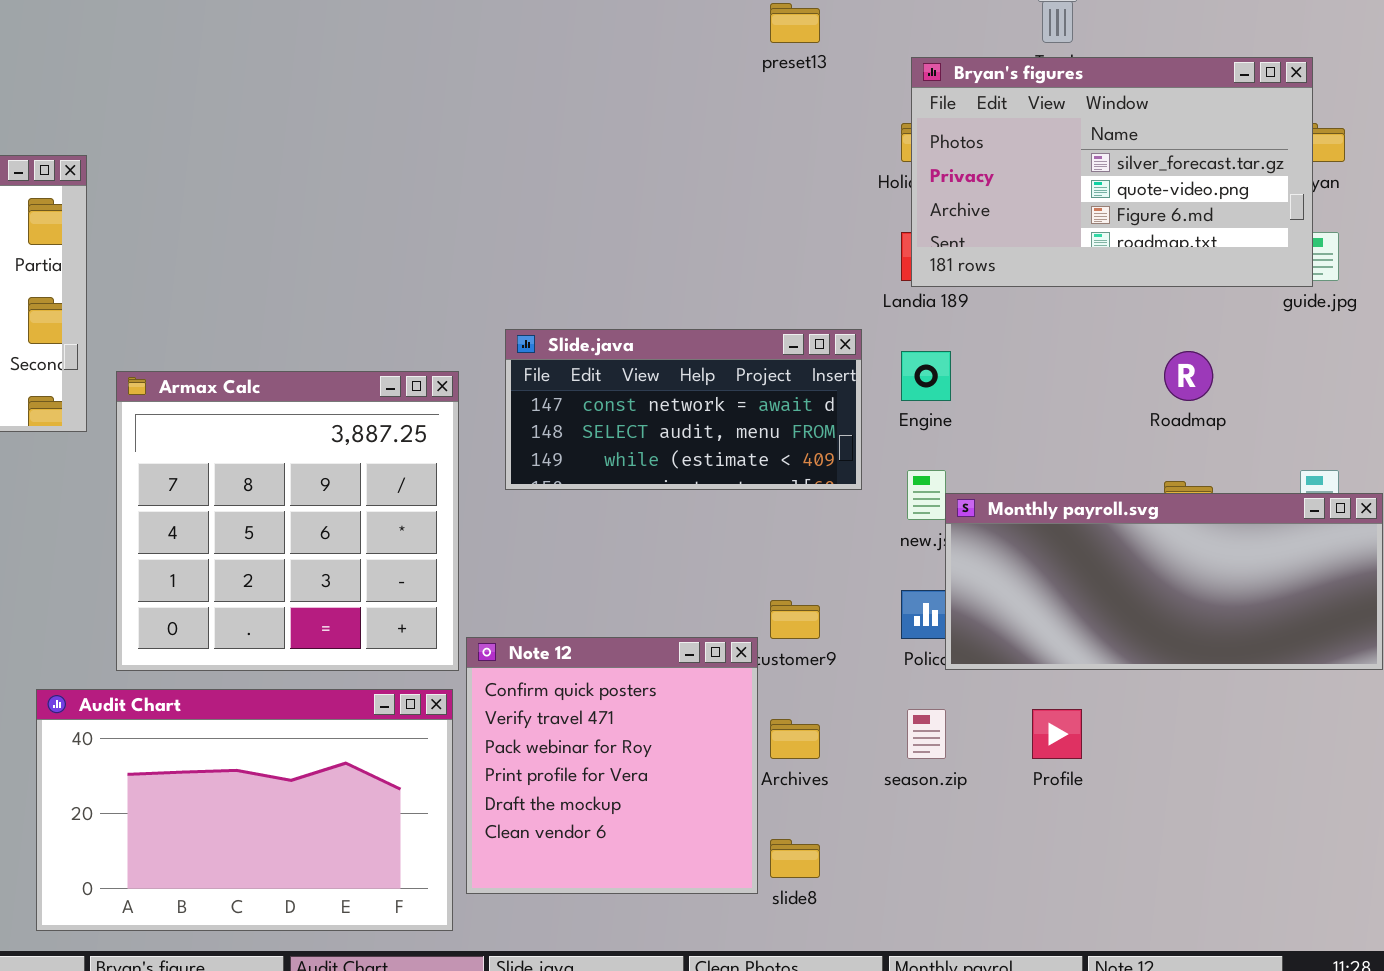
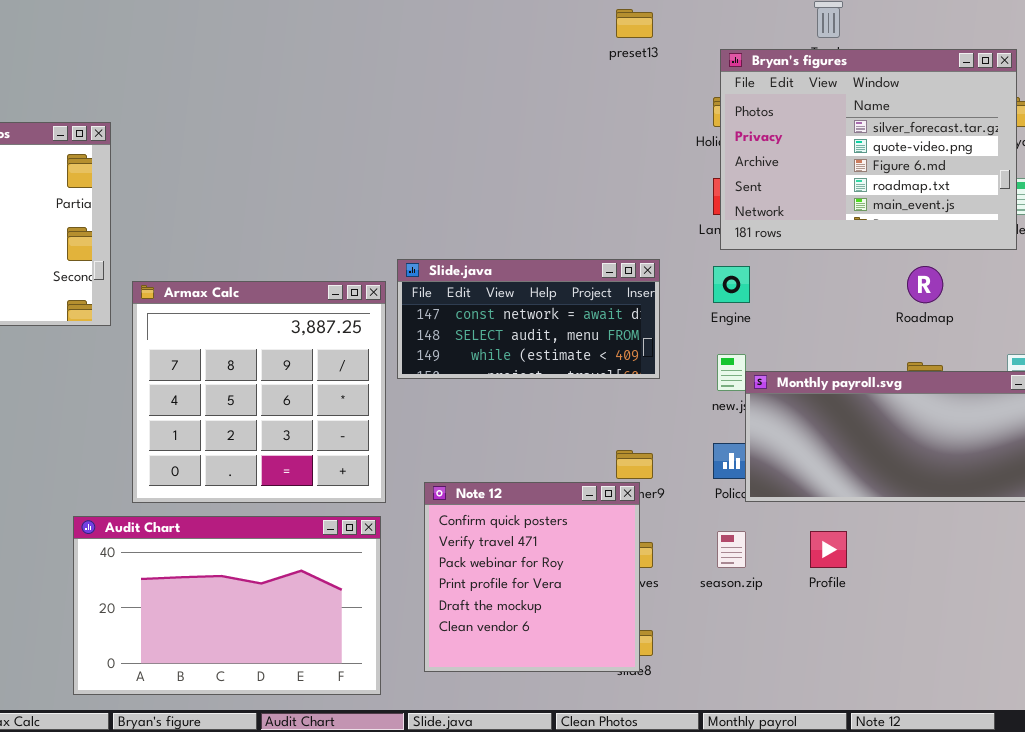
Bryan's figures: [911,57,1313,287] -> [720,49,1017,250], resized
Slide.java: [505,329,862,490] -> [397,259,660,379], moved
Note 12: [466,637,758,894] -> [424,482,640,672], moved

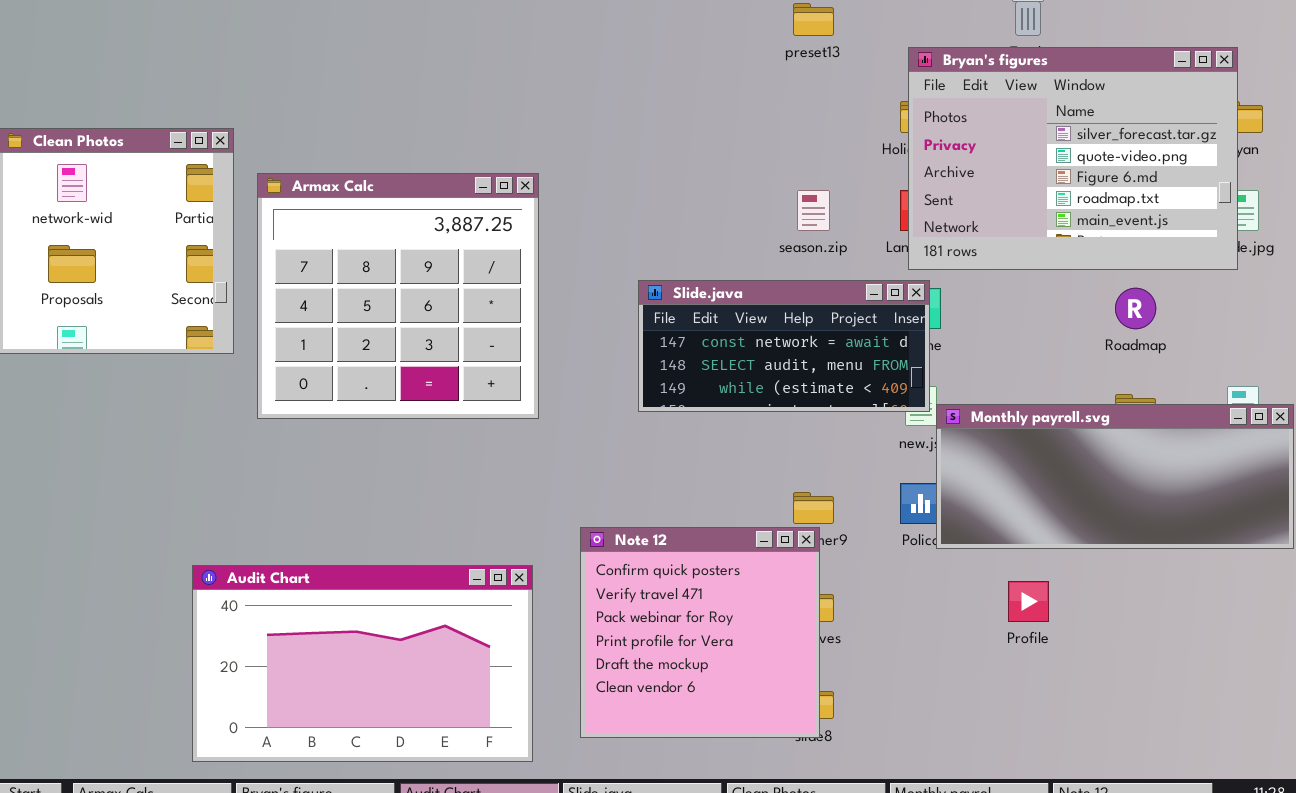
Slide.java: [397,259,660,379] -> [638,280,930,412], moved
Armax Calc: [132,281,386,503] -> [257,173,539,419], moved
season.zip: [717,531,746,568] -> [797,190,830,231], moved

